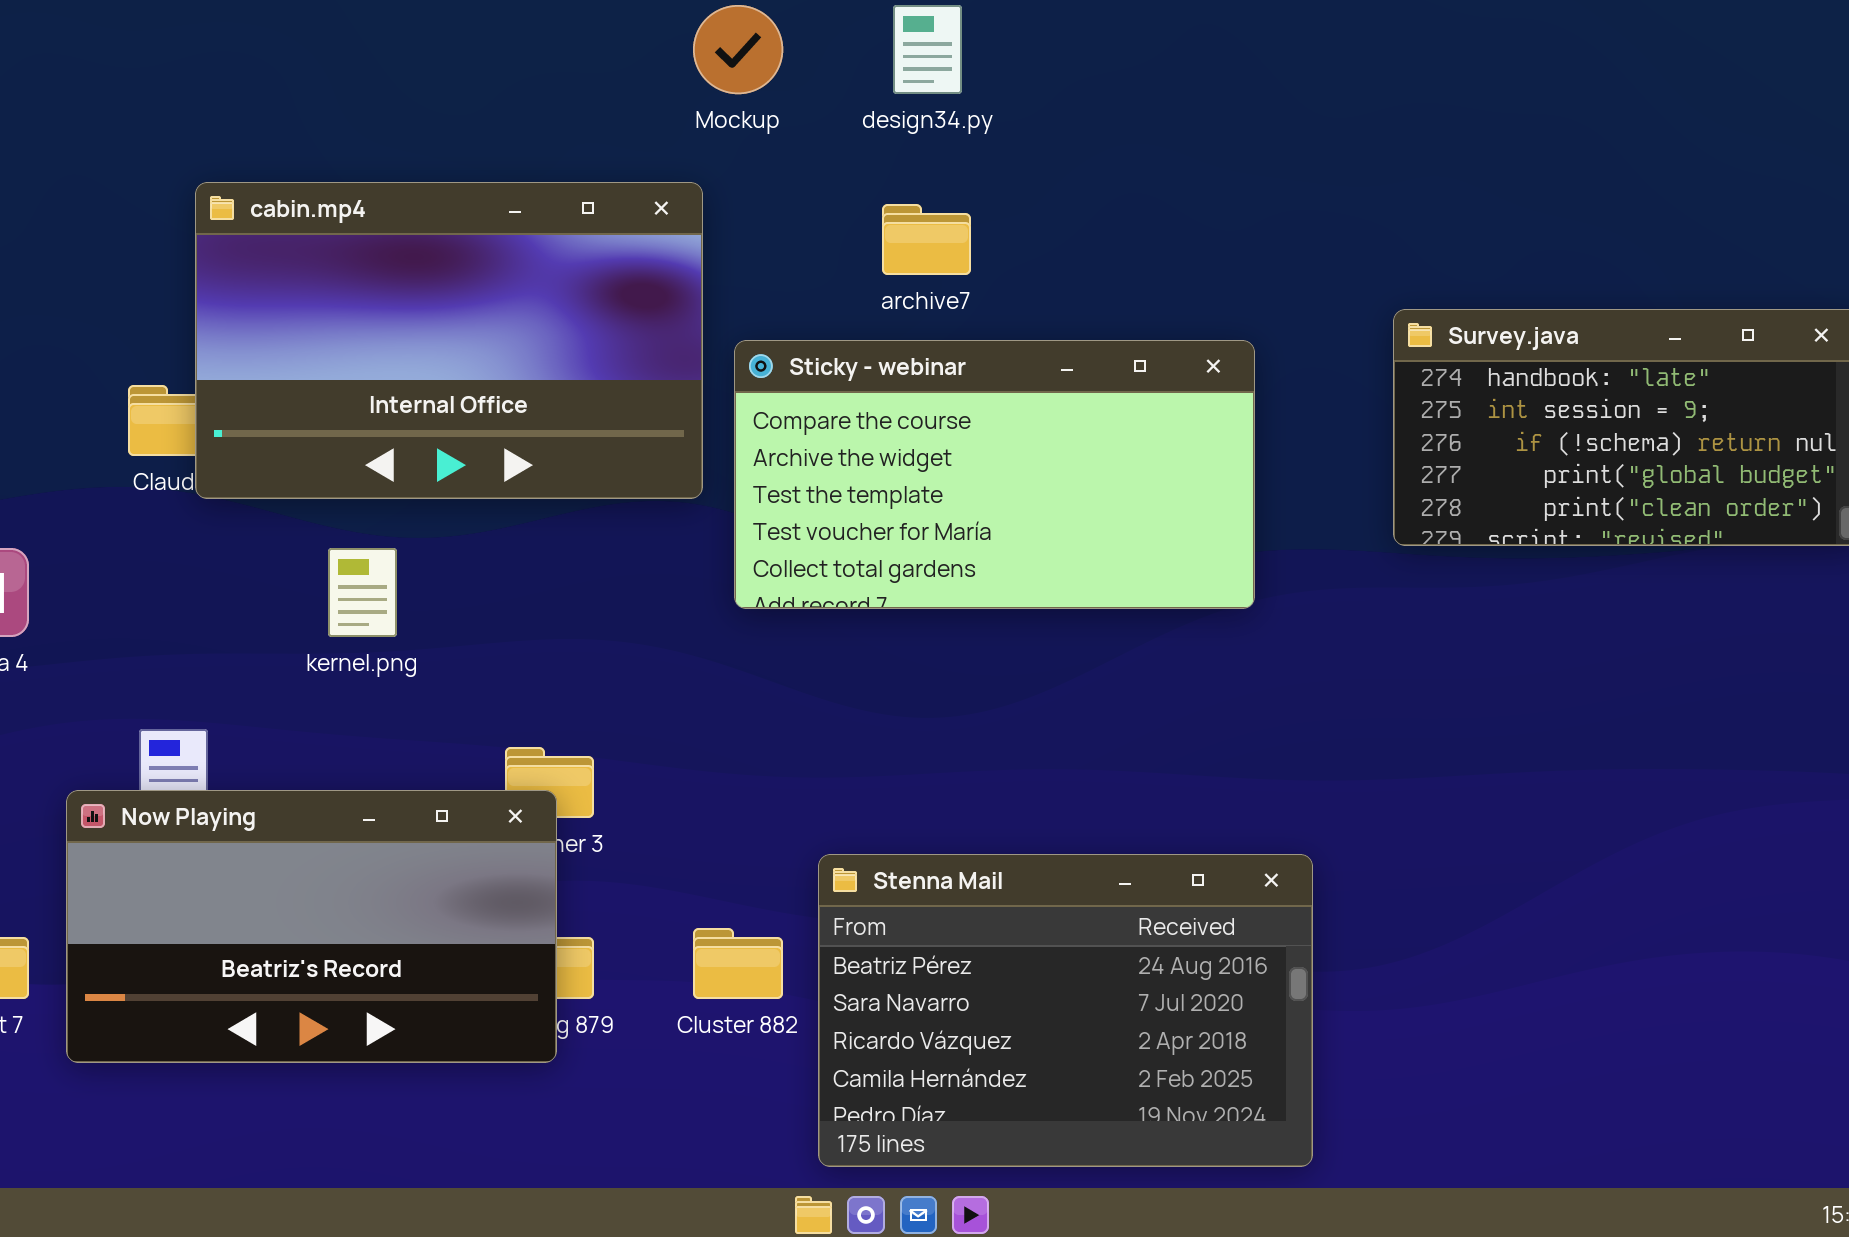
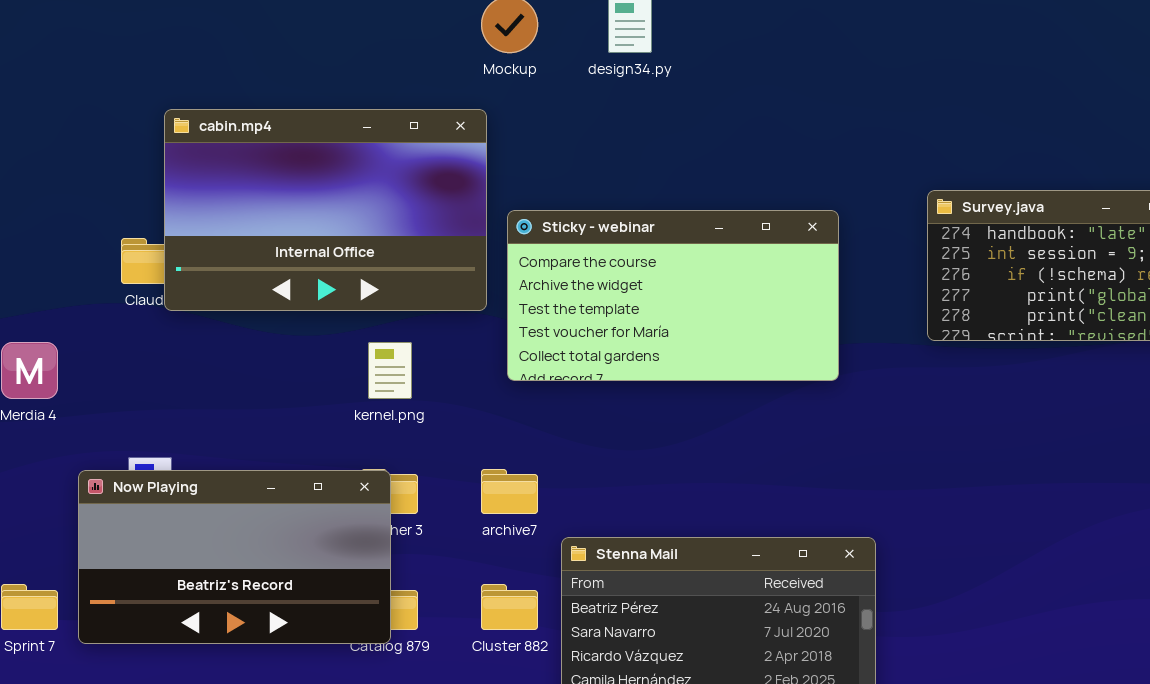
archive7: [882,204,971,275] -> [481,469,538,514], moved
kernel.png: [328,548,397,637] -> [368,342,412,399], moved
Now Playing: [66,790,557,1063] -> [78,470,391,644], moved

